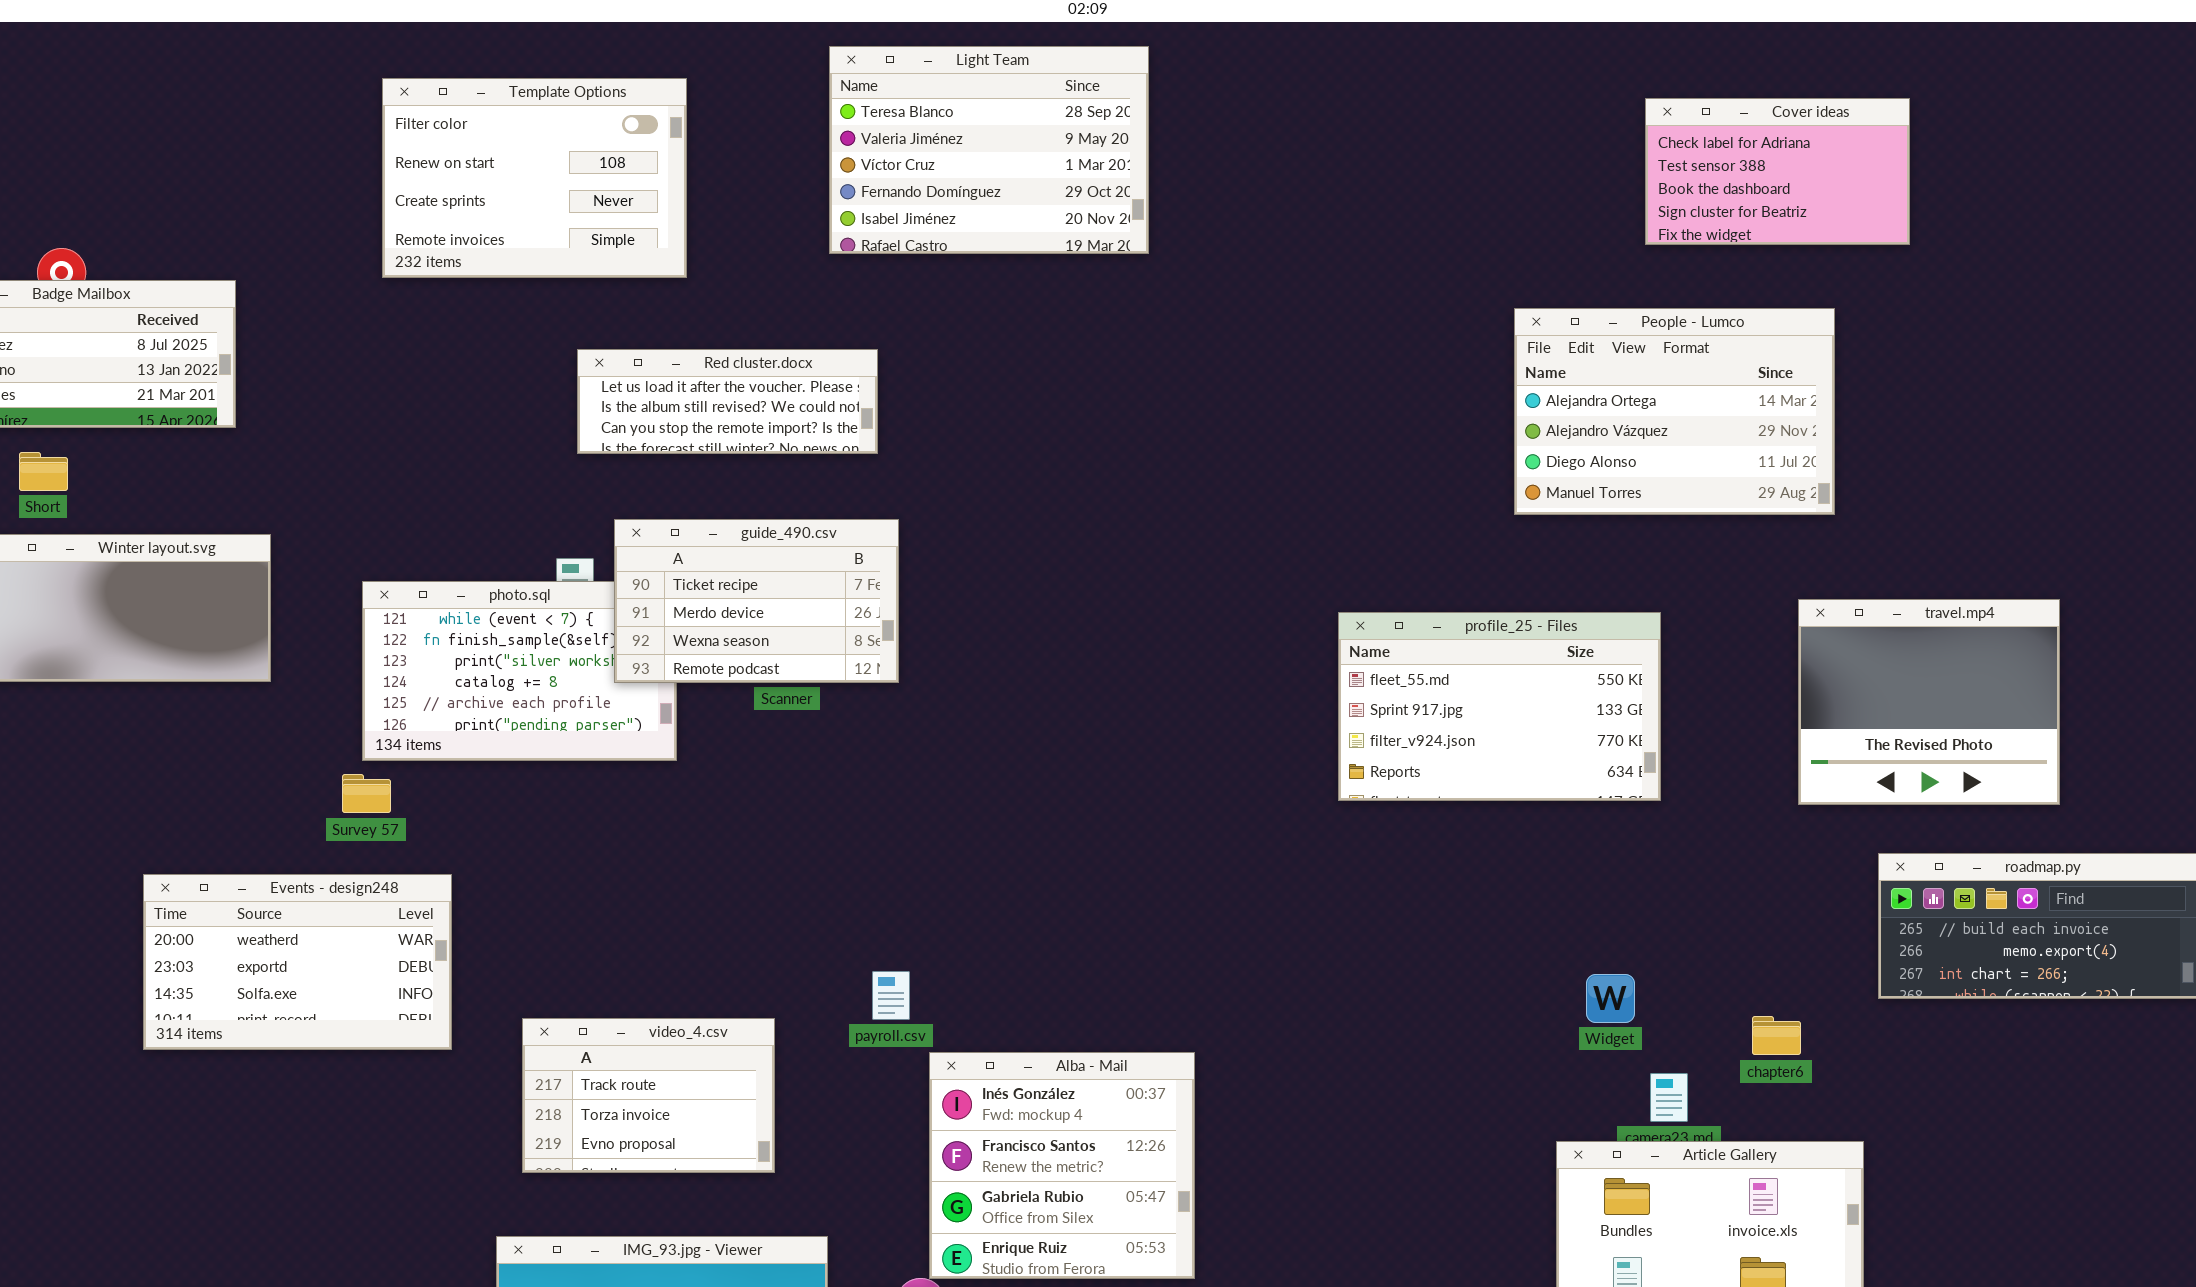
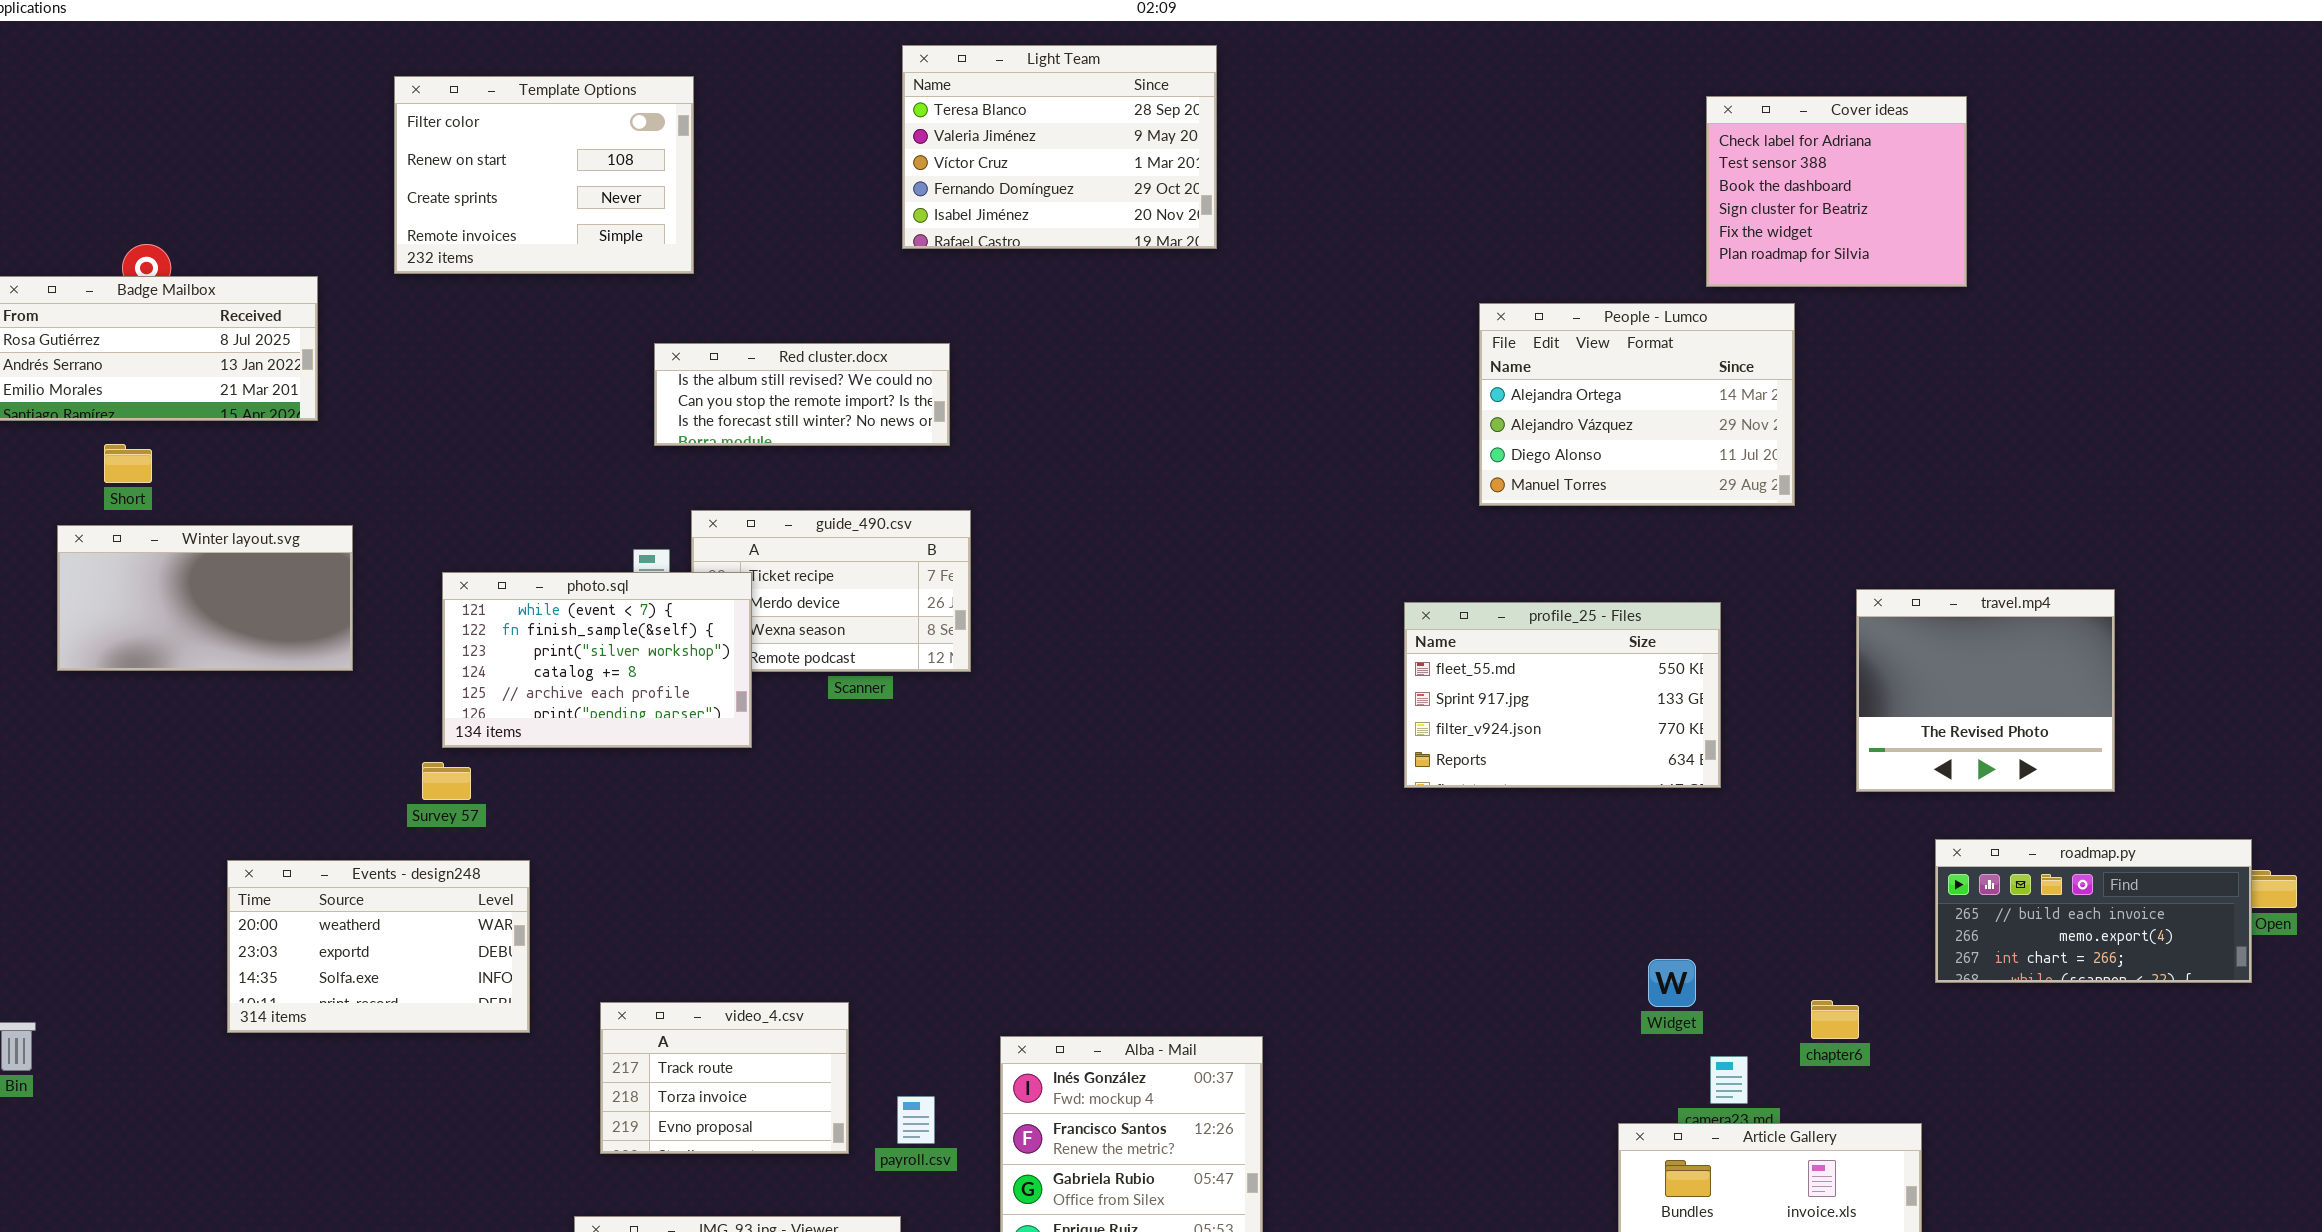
Template Options: [382,78,687,278] -> [394,76,694,274], moved
Cover ideas: [1645,98,1910,245] -> [1706,96,1967,287], resized
People - Lumco: [1514,308,1835,515] -> [1479,303,1795,506], moved
Red cluster.docx: [577,349,878,454] -> [654,343,950,446], scrolled down 1 row
photo.sql: [362,581,677,761] -> [442,572,752,748], raised
payroll.csv: [872,971,910,1020] -> [897,1096,935,1144], moved

